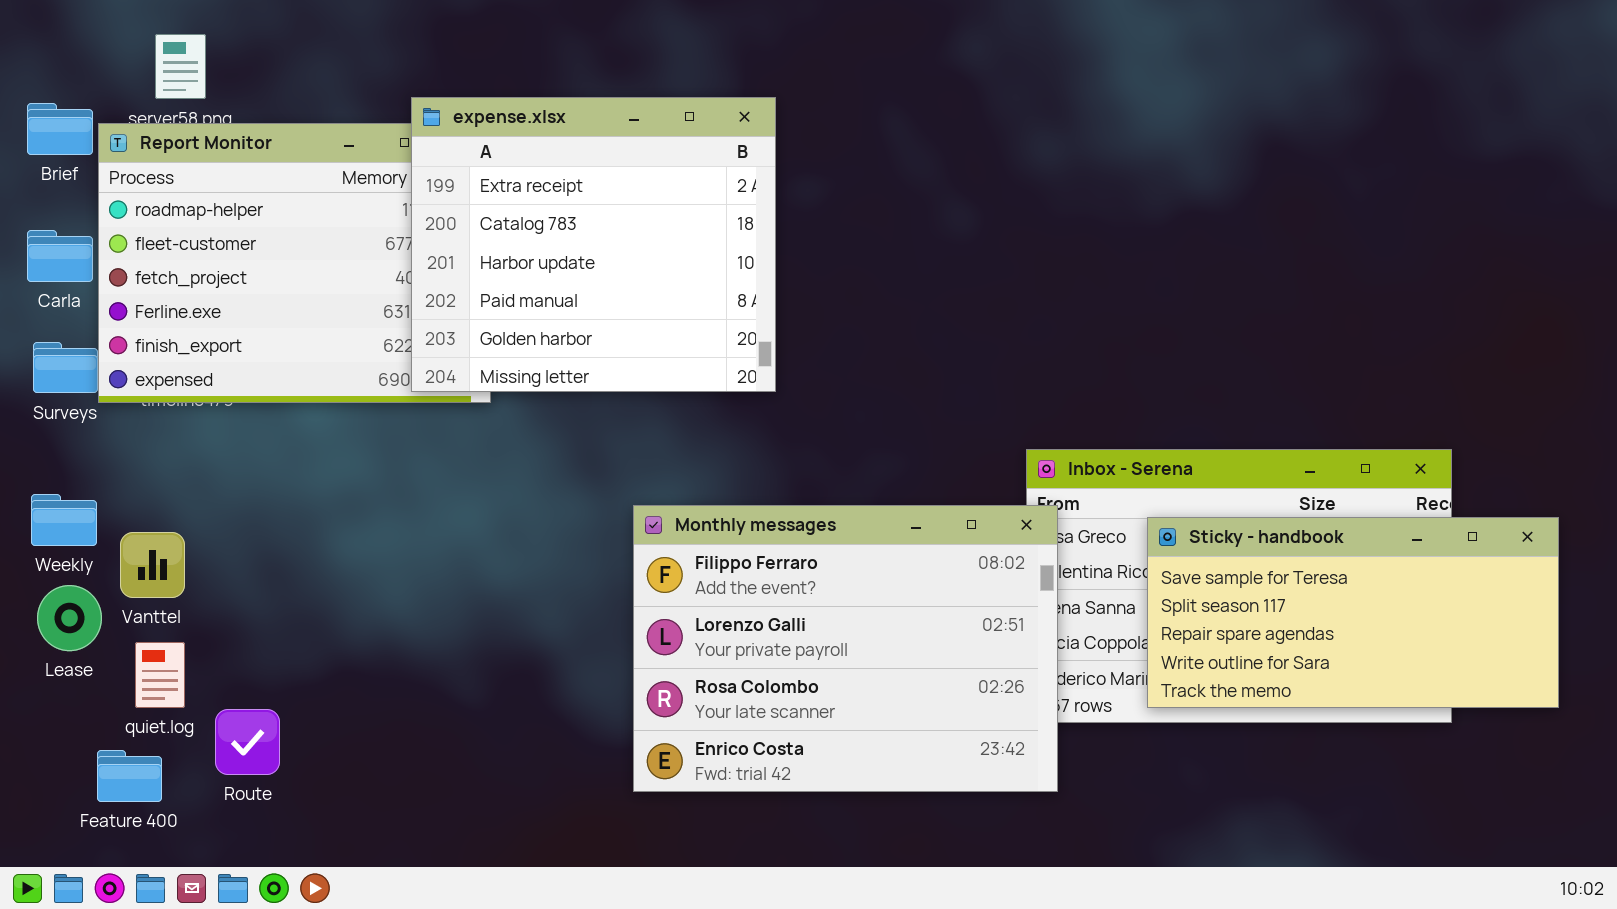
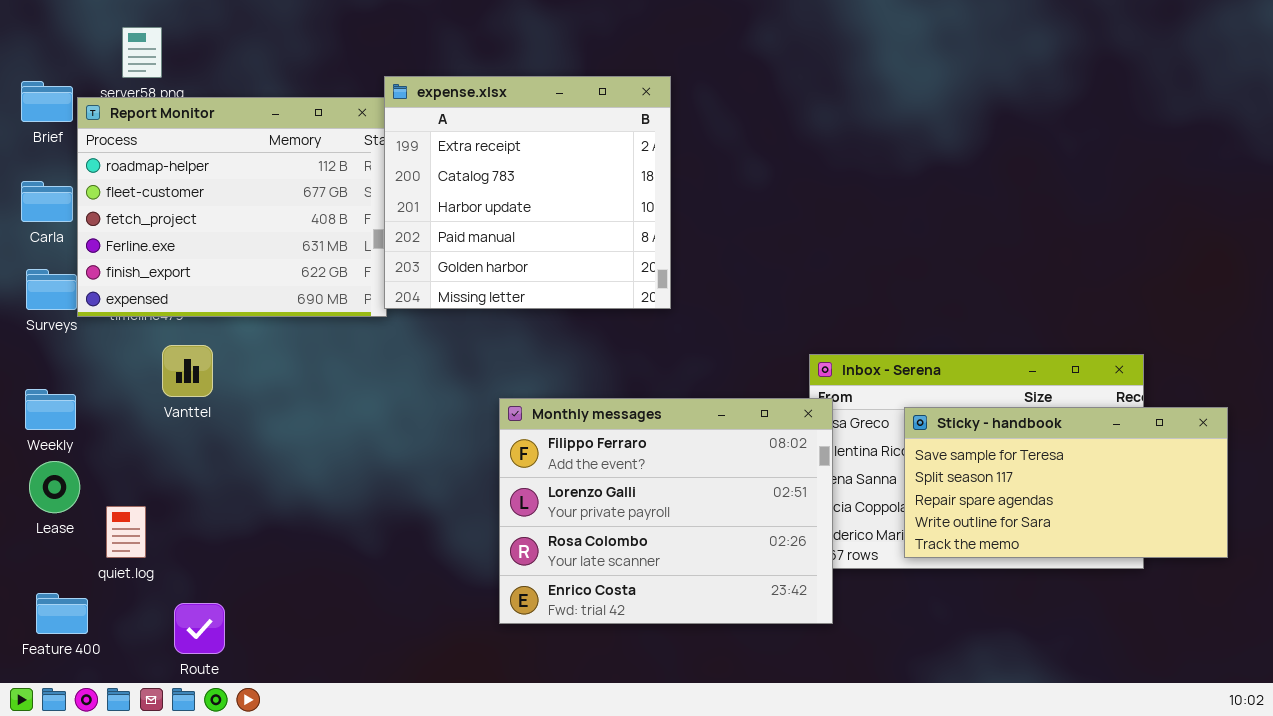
expense.xlsx: [411,97,776,392] -> [384,76,671,309], moved
Vanttel: [120,532,185,598] -> [162,345,213,397], moved
Route: [215,709,280,775] -> [174,603,225,654], moved
Feature 400: [97,750,162,802] -> [36,593,88,634], moved

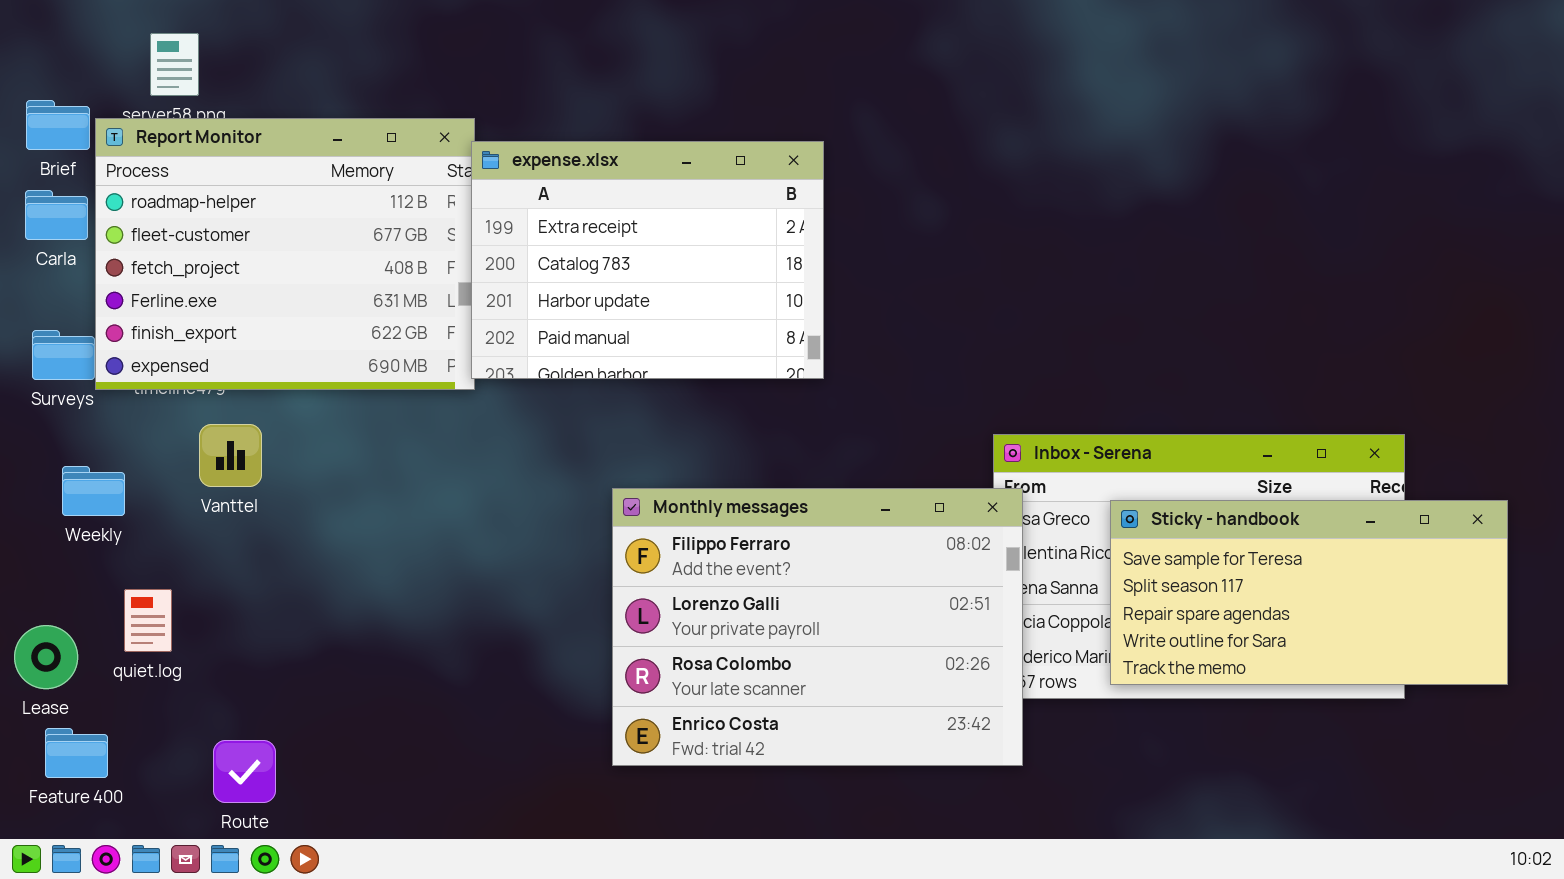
expense.xlsx: [384,76,671,309] -> [471,141,824,379], resized
Carla: [21,181,73,222] -> [25,190,88,240], moved
Weekly: [25,389,76,430] -> [62,466,125,516], moved
Lease: [29,461,80,513] -> [14,625,78,689], moved
quiet.log: [106,506,146,558] -> [124,589,172,652], moved

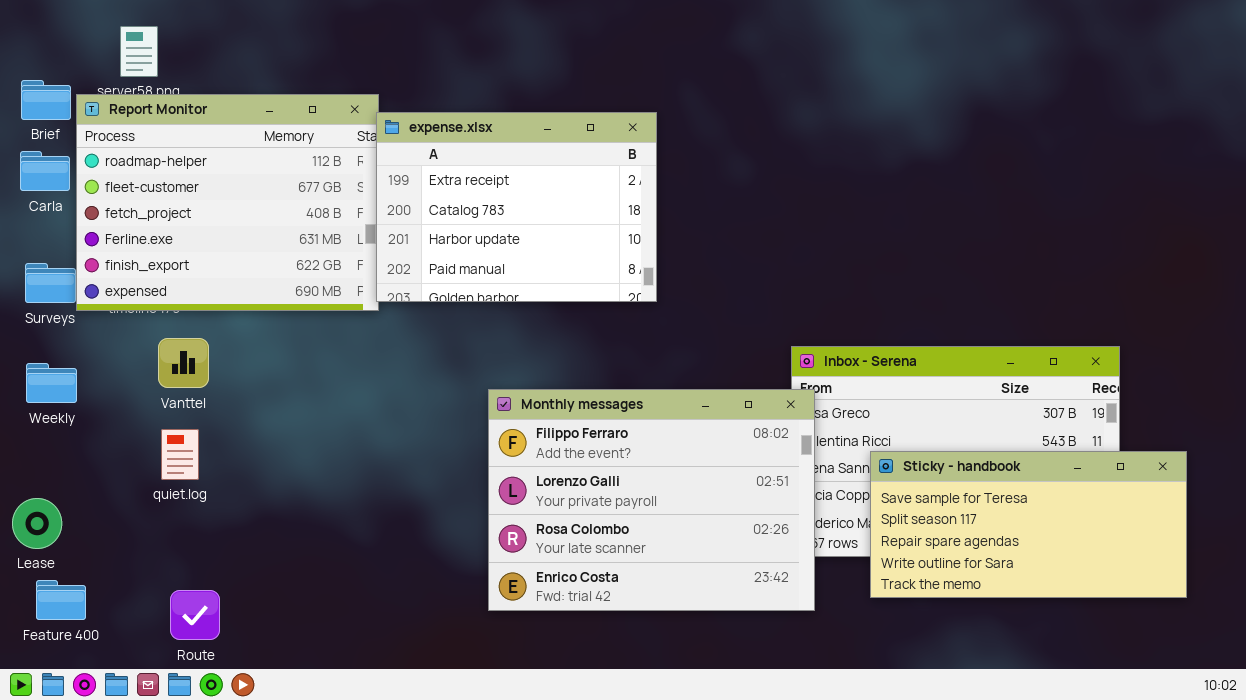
Weekly: [62,466,125,516] -> [26,363,77,403], moved
Sticky - handbook: [1110,500,1508,685] -> [870,451,1187,598], moved
quiet.log: [124,589,172,652] -> [161,429,199,480], moved

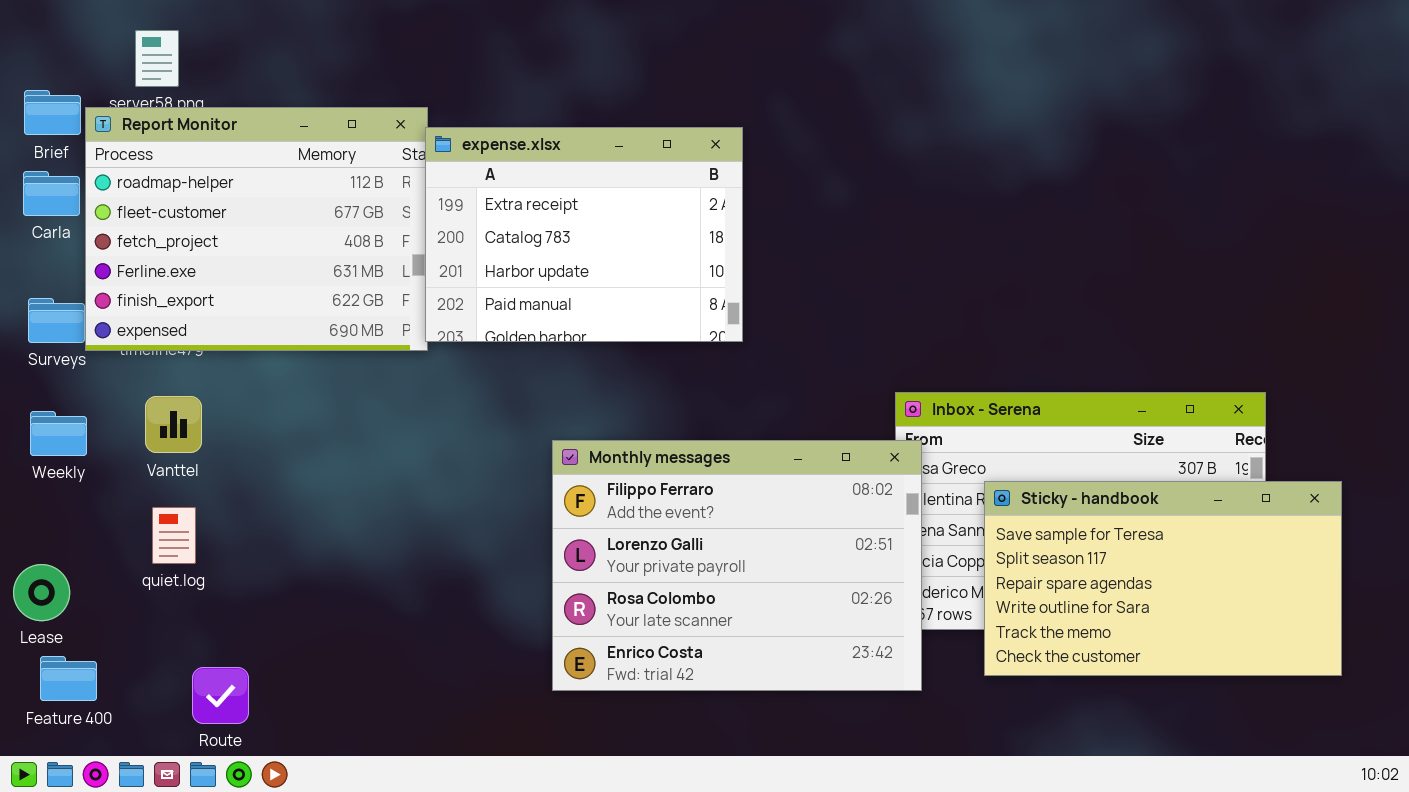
Vanttel: [158,338,209,388] -> [145,396,202,453], moved
quiet.log: [161,429,199,480] -> [152,507,196,564], moved
Sticky - handbook: [870,451,1187,598] -> [984,481,1342,676], resized

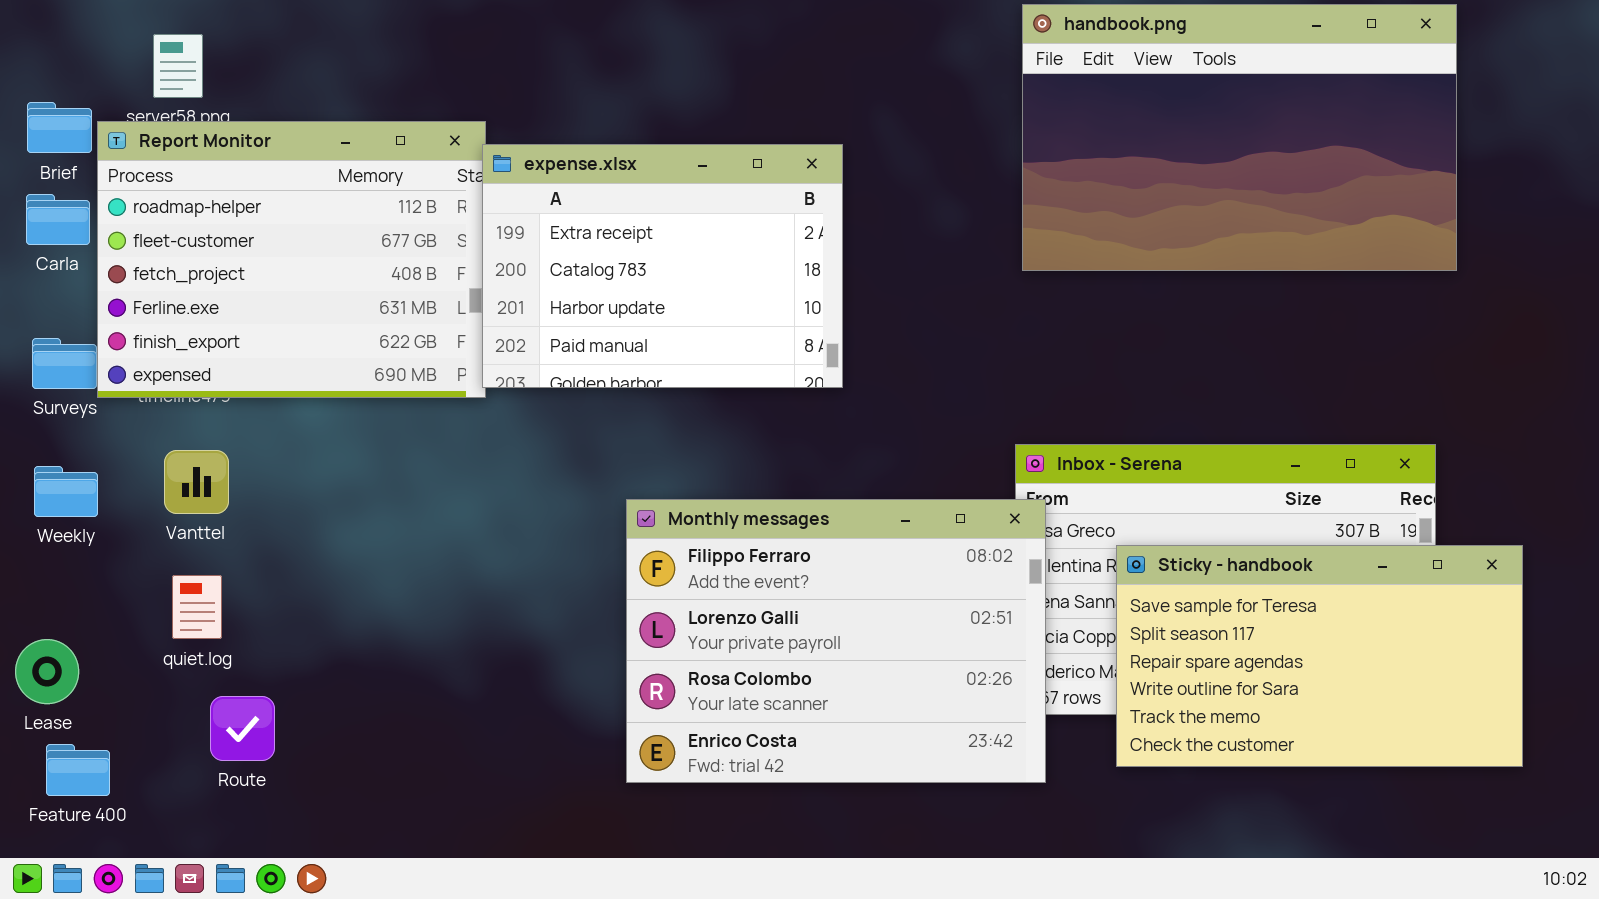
handbook.png: none -> [1022,4,1457,271], opened
Route: [192,667,249,724] -> [210,696,275,761], moved

